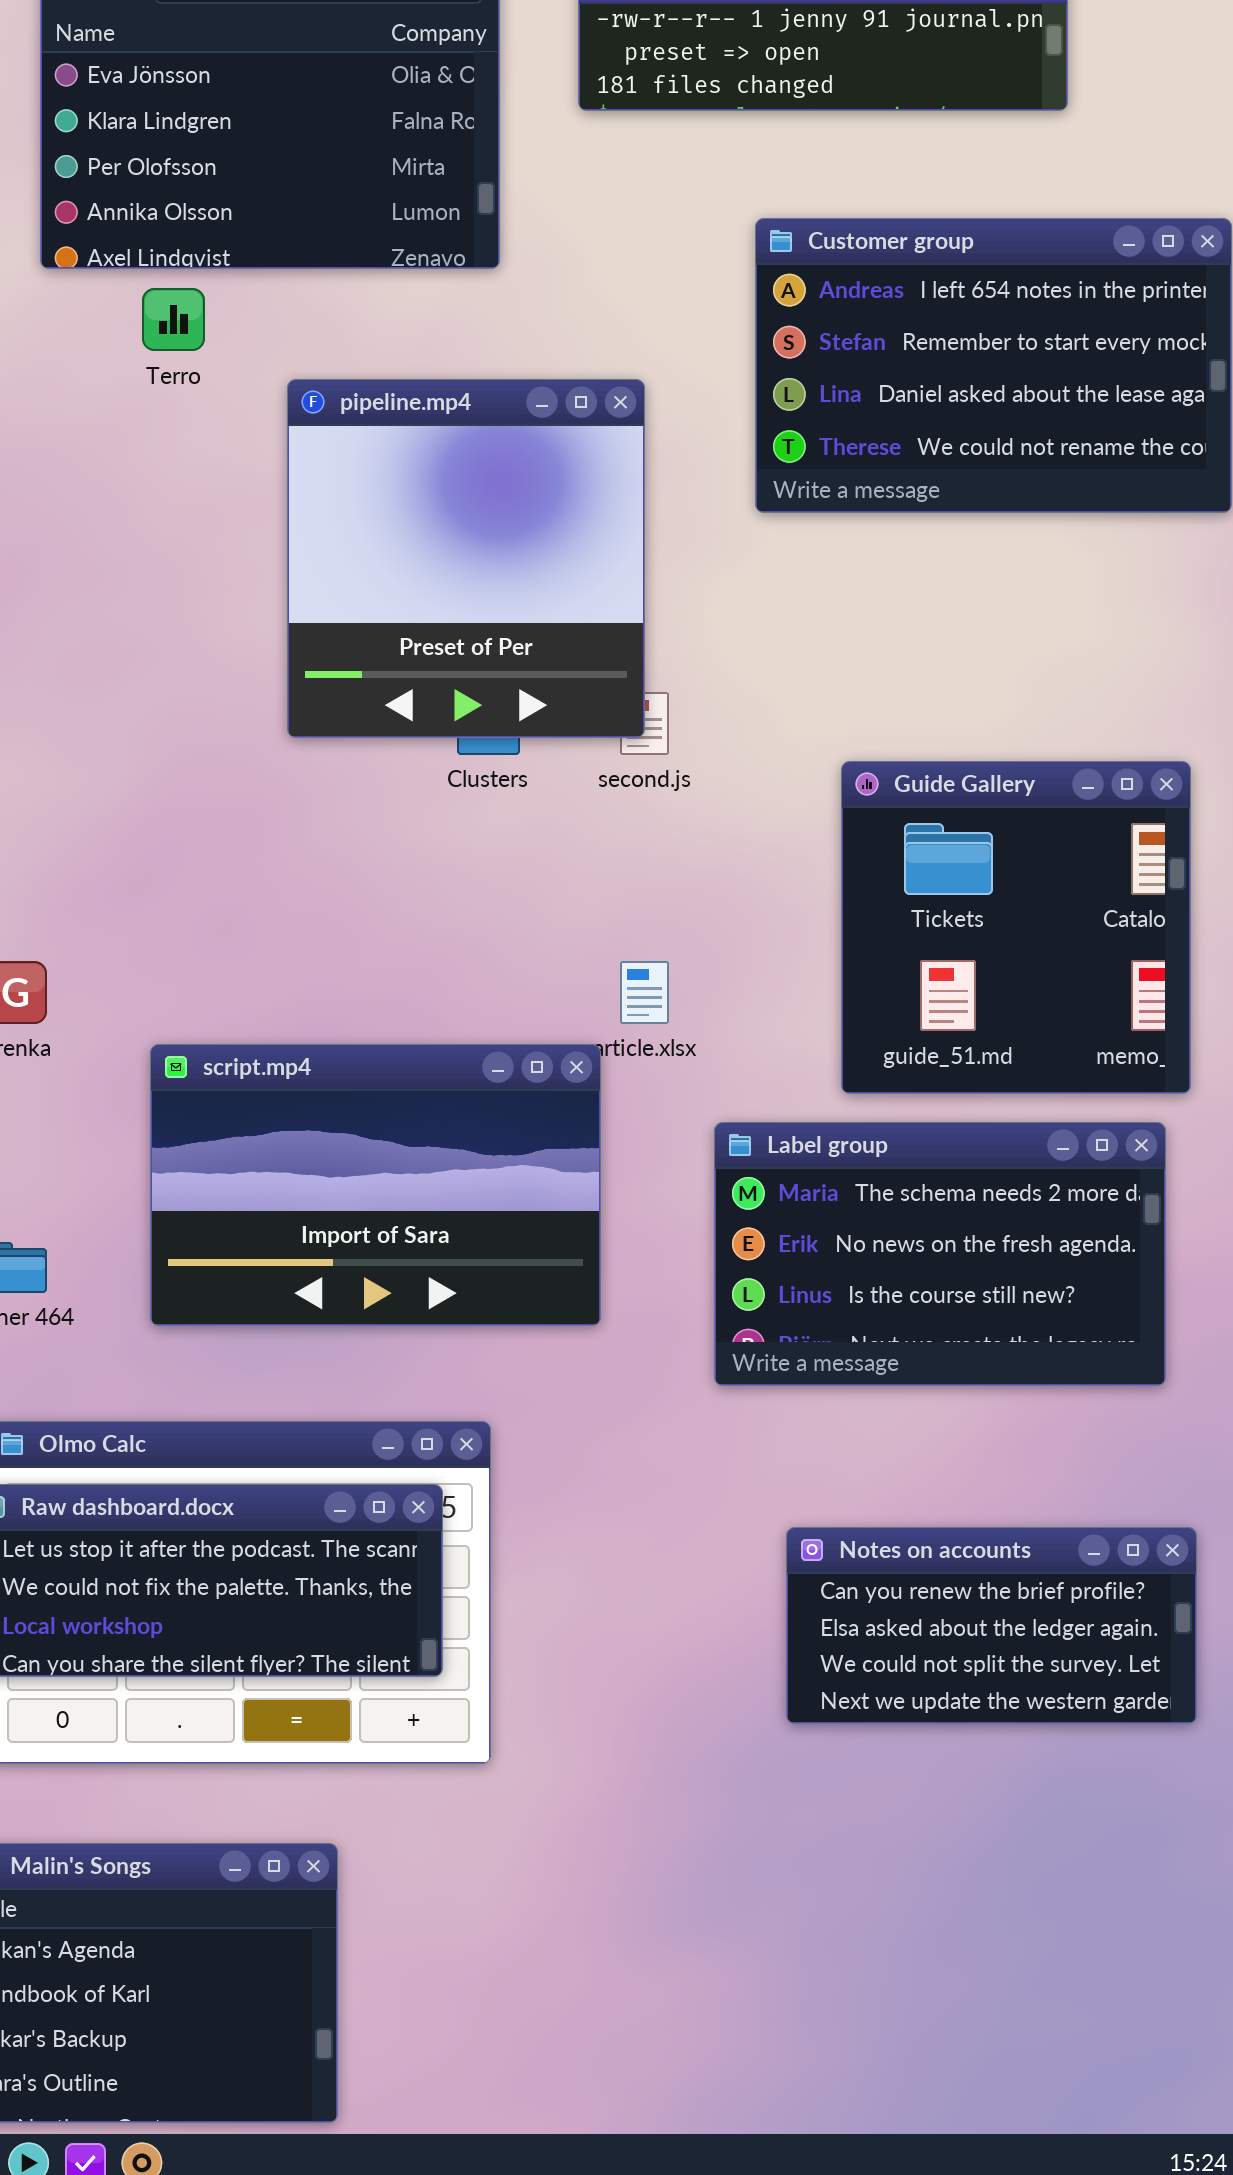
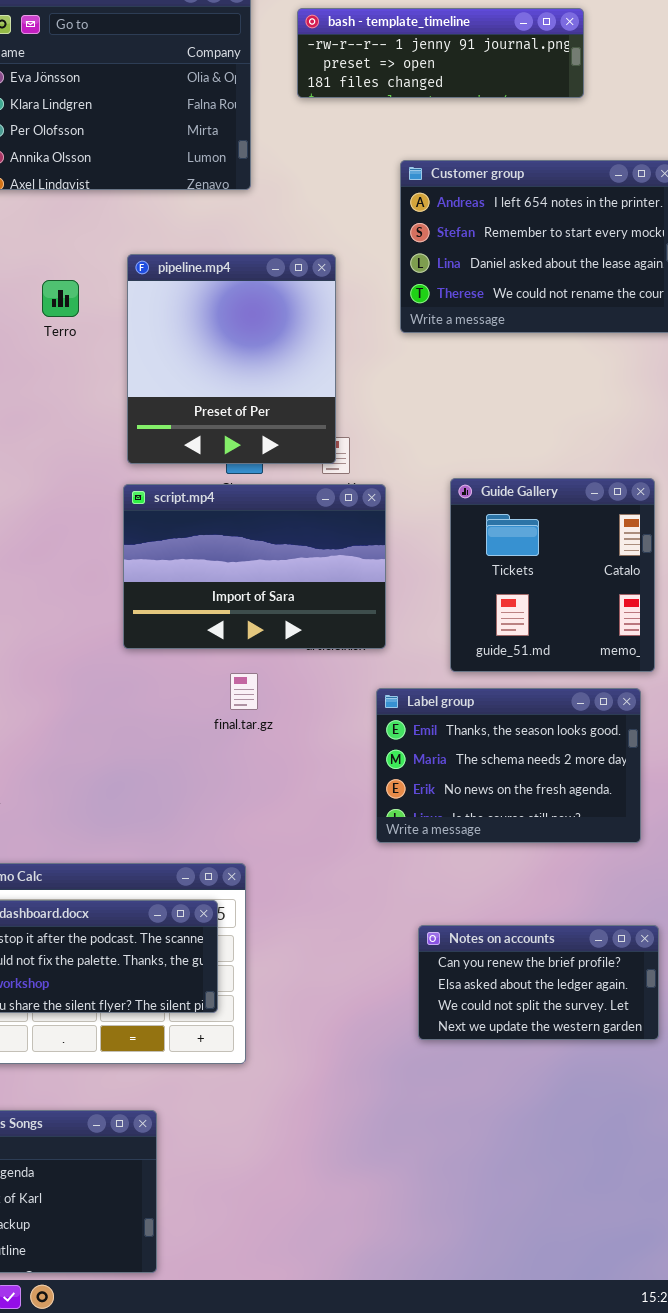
Terro: [142,288,205,351] -> [42,280,79,317], moved
script.mp4: [150,1044,601,1326] -> [123,484,386,649], moved
Label group: [714,1122,1166,1386] -> [376,688,641,843], scrolled up 1 row

